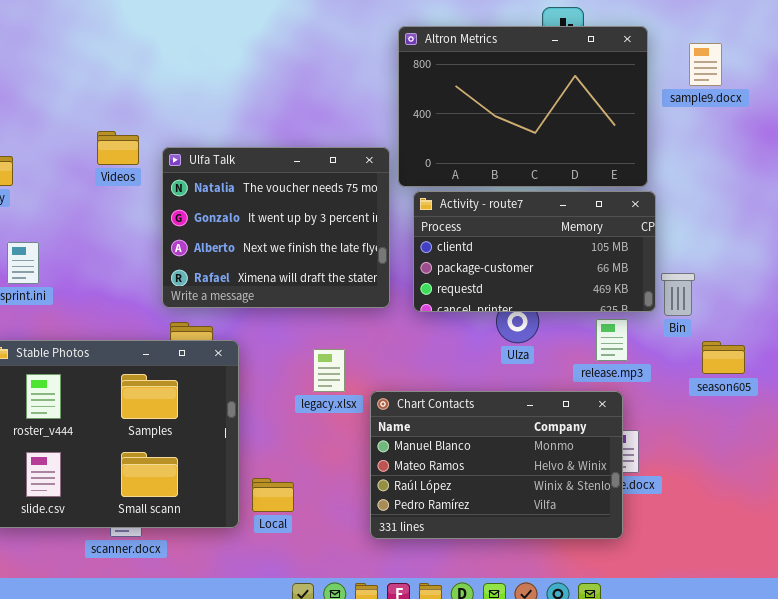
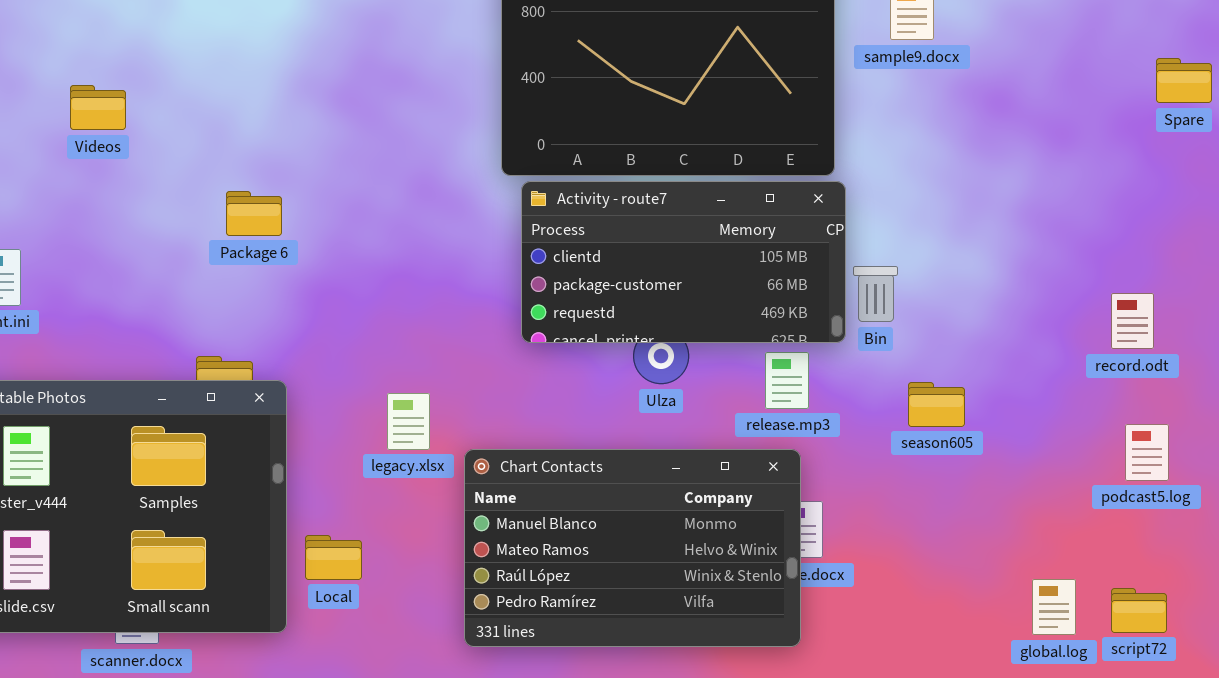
Videos: [97,131,139,165] -> [70,85,126,130], moved
Ulfa Talk: [162,147,390,308] -> none, closed
Bin: [661,273,695,316] -> [853,266,898,322], moved
Local: [252,478,294,512] -> [305,535,362,580], moved

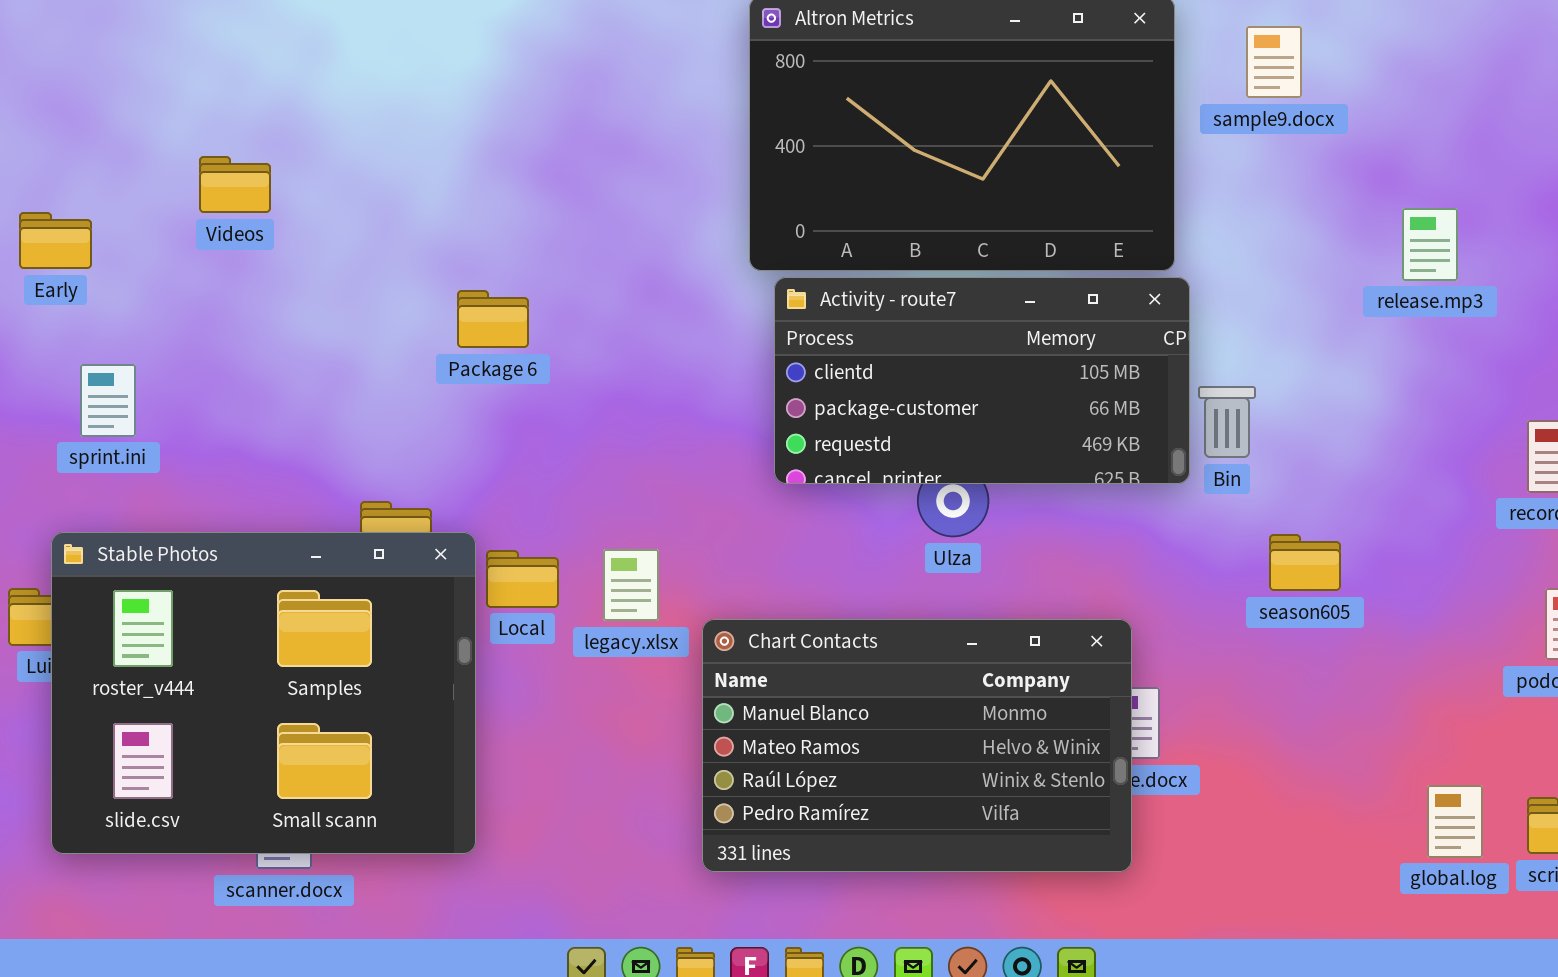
Package 6: [226,191,282,236] -> [457,290,529,348], moved
release.mp3: [765,352,809,409] -> [1402,208,1458,281], moved
Local: [305,535,362,580] -> [486,550,559,608], moved

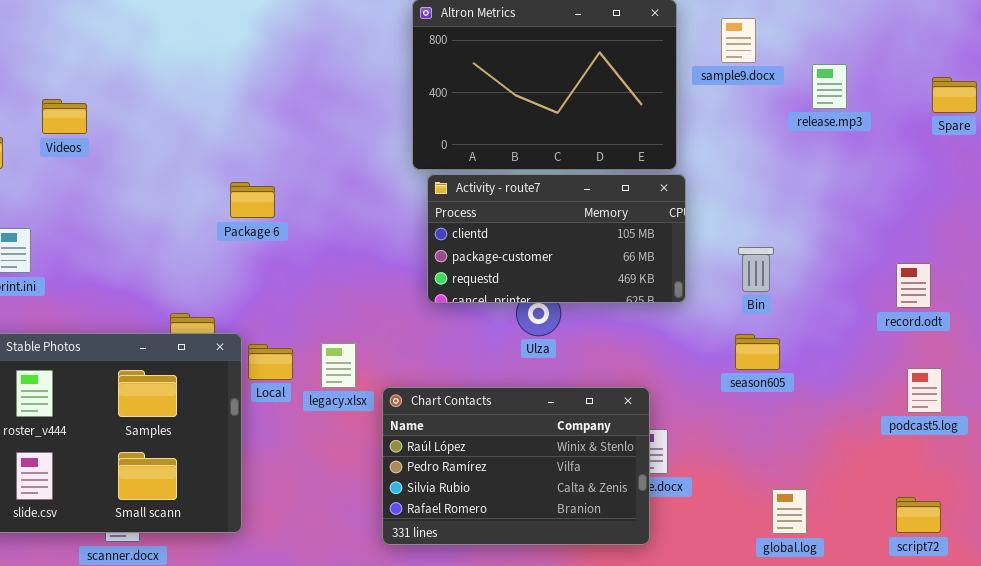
Videos: [199,156,271,213] -> [42,99,87,134], moved
release.mp3: [1402,208,1458,281] -> [812,64,847,109], moved
Bin: [1198,386,1256,458] -> [738,247,774,292], moved
Chart Contacts: [702,619,1132,872] -> [382,387,650,545], scrolled down 2 rows
global.log: [1427,785,1483,858] -> [772,489,807,534], moved

